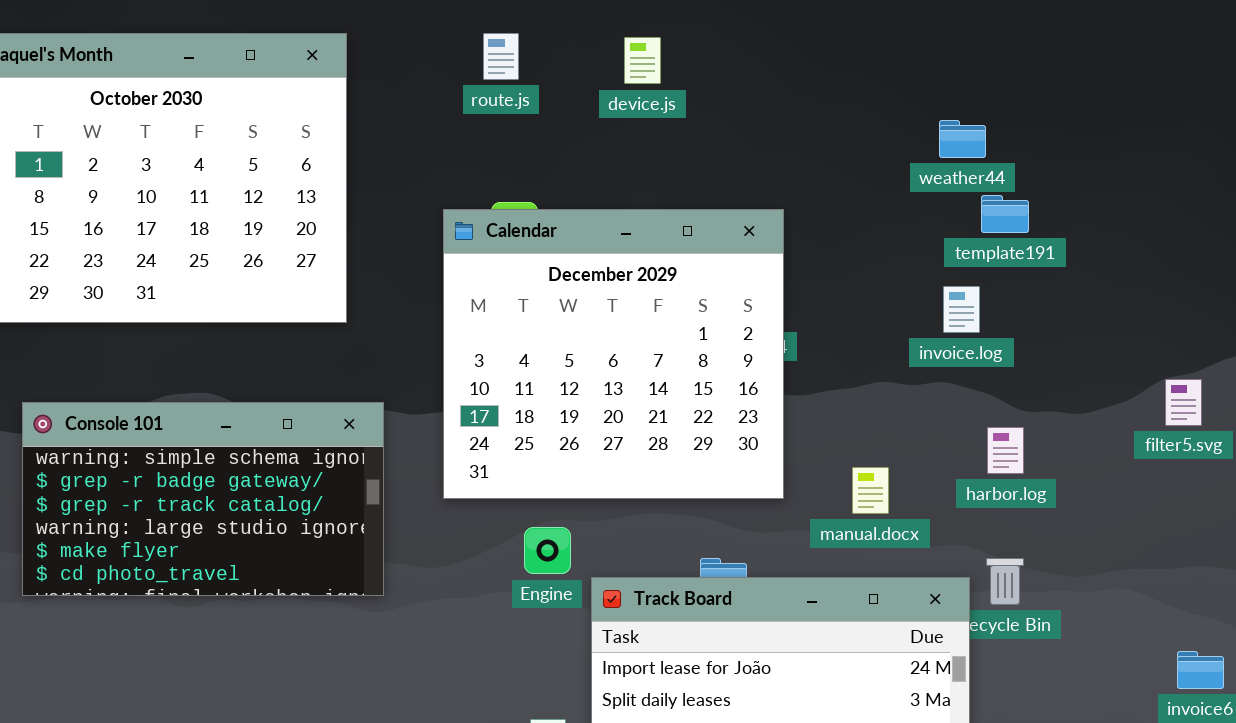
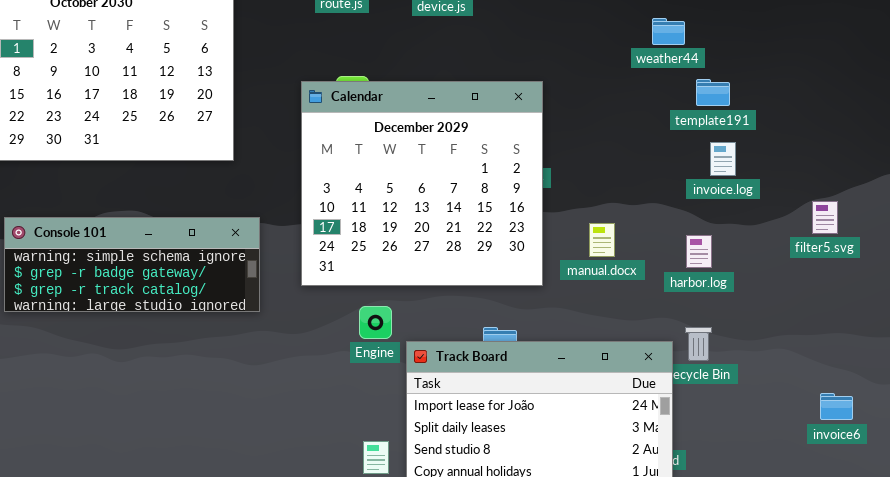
template191: [981,195,1029,233] -> [696,79,730,106], moved
invoice.log: [943,286,980,333] -> [710,142,736,176], moved
Console 101: [22,402,384,596] -> [4,217,260,312], resized
manual.docx: [852,467,889,514] -> [589,223,615,257], moved

